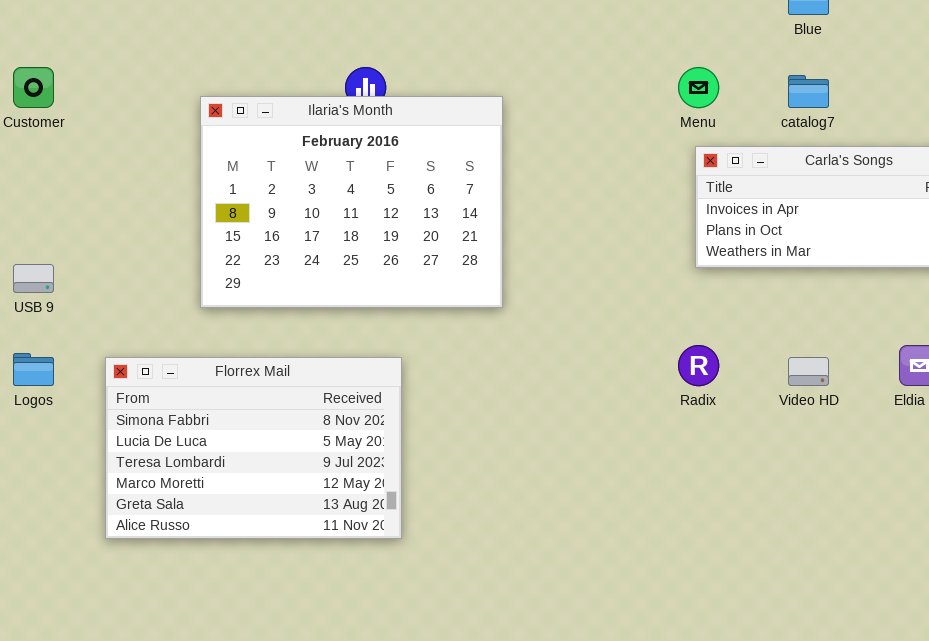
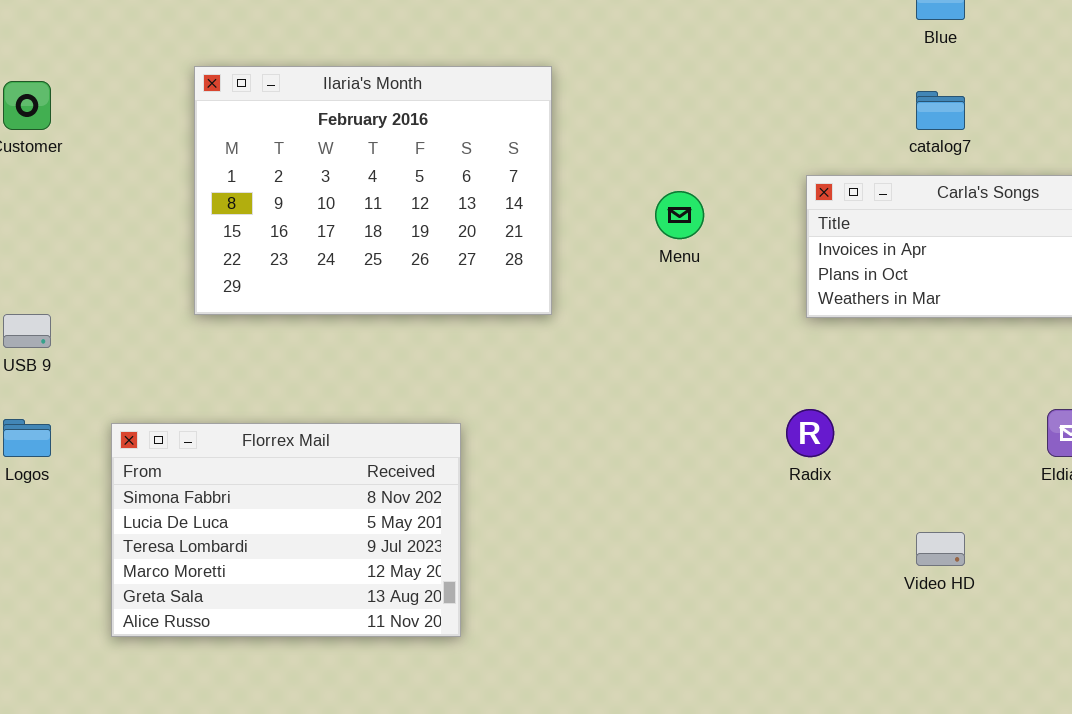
Menu: [678,67,719,108] -> [655,191,704,239], moved
Ilaria's Month: [200,96,503,308] -> [194,66,552,315], moved
Video HD: [788,357,829,386] -> [916,532,965,566], moved

